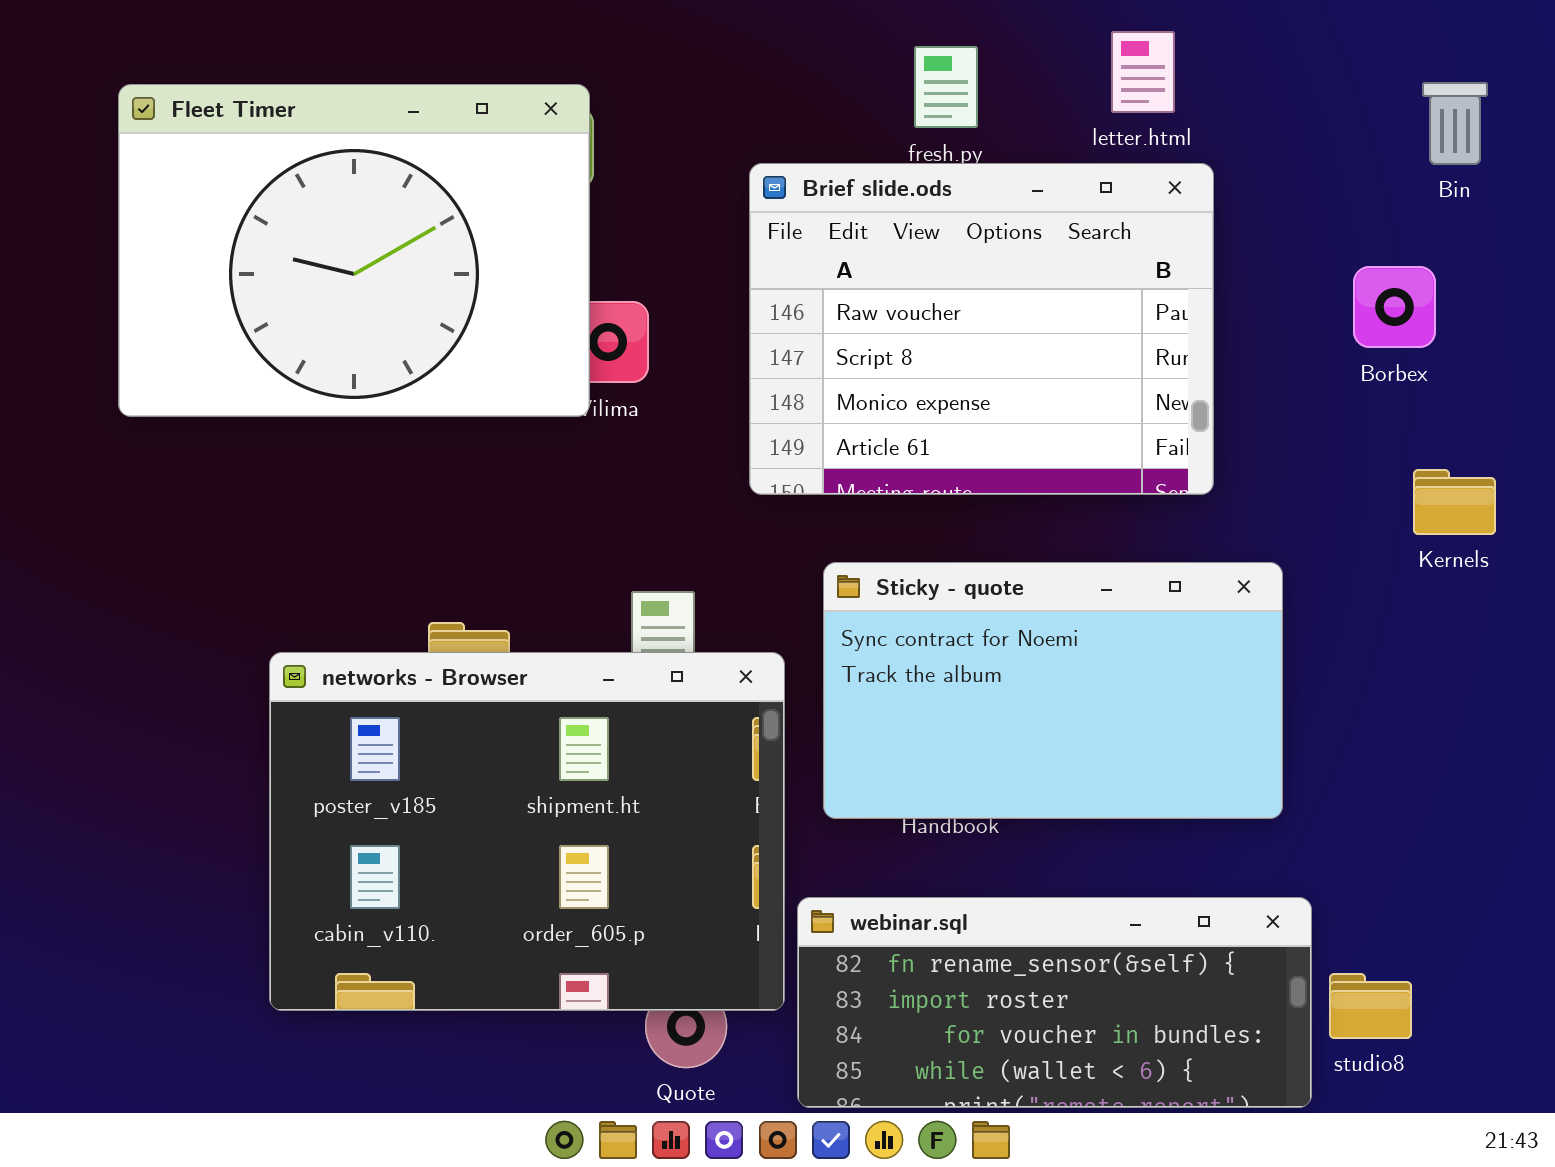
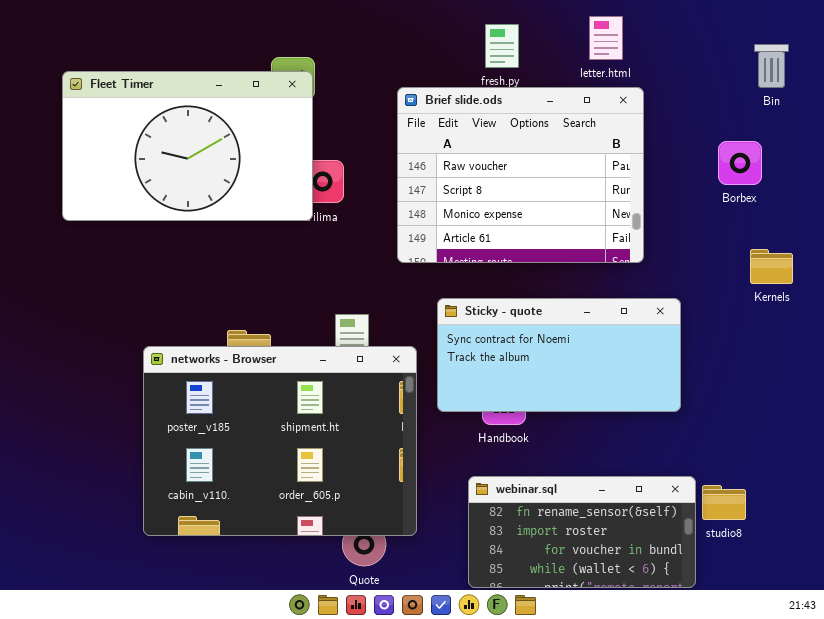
Fleet Timer: [118,84,590,417] -> [62,71,313,221], resized
Sticky - quote: [823,562,1283,819] -> [437,298,681,412], resized
webinar.sql: [797,897,1312,1108] -> [468,476,696,588], resized
studio8: [1329,973,1412,1039] -> [702,485,746,520], moved

